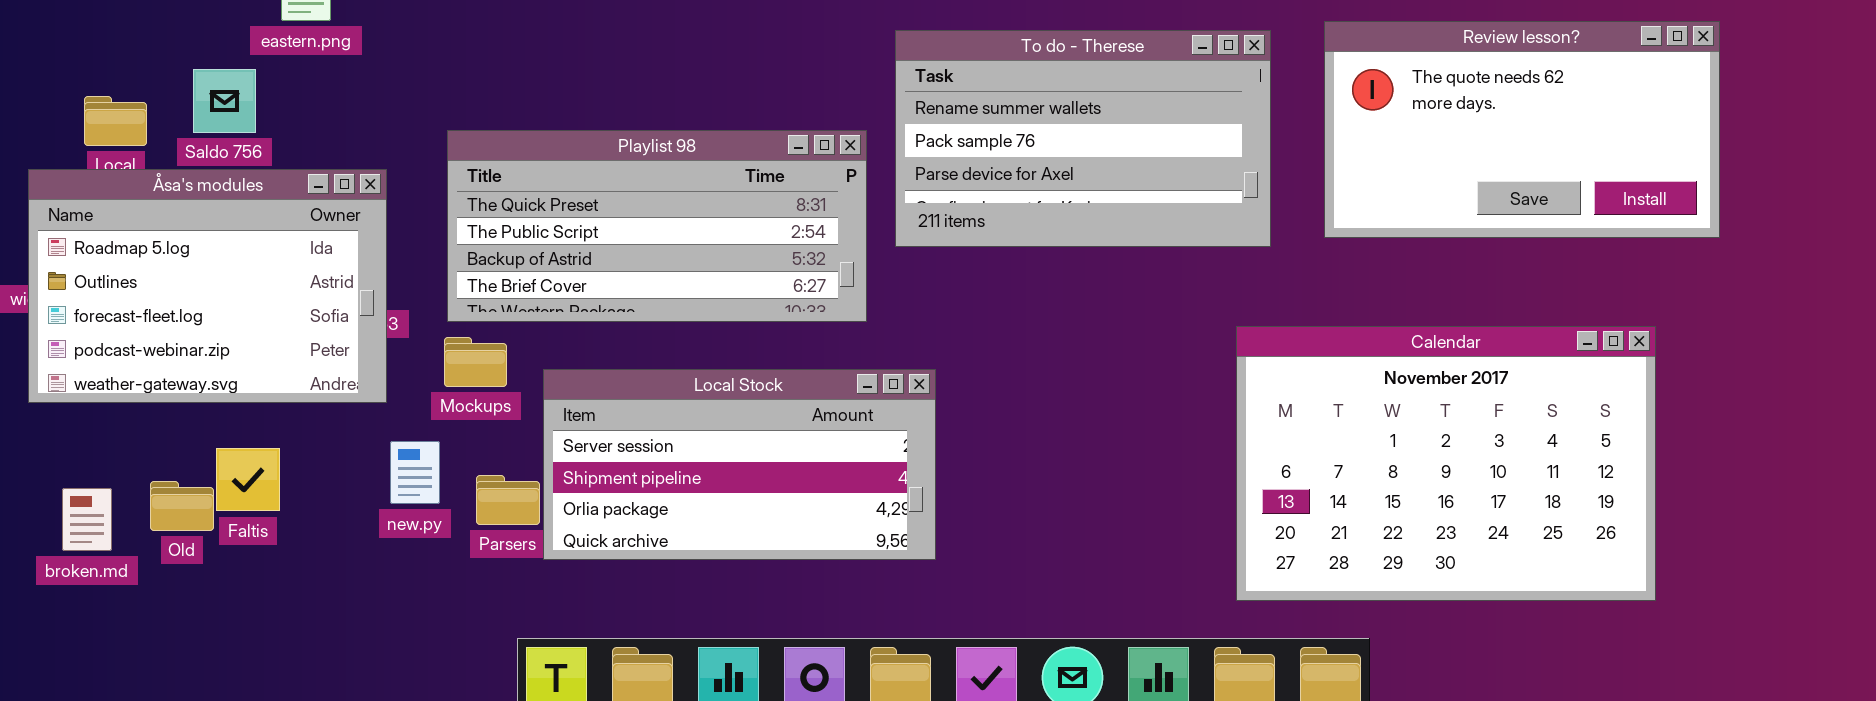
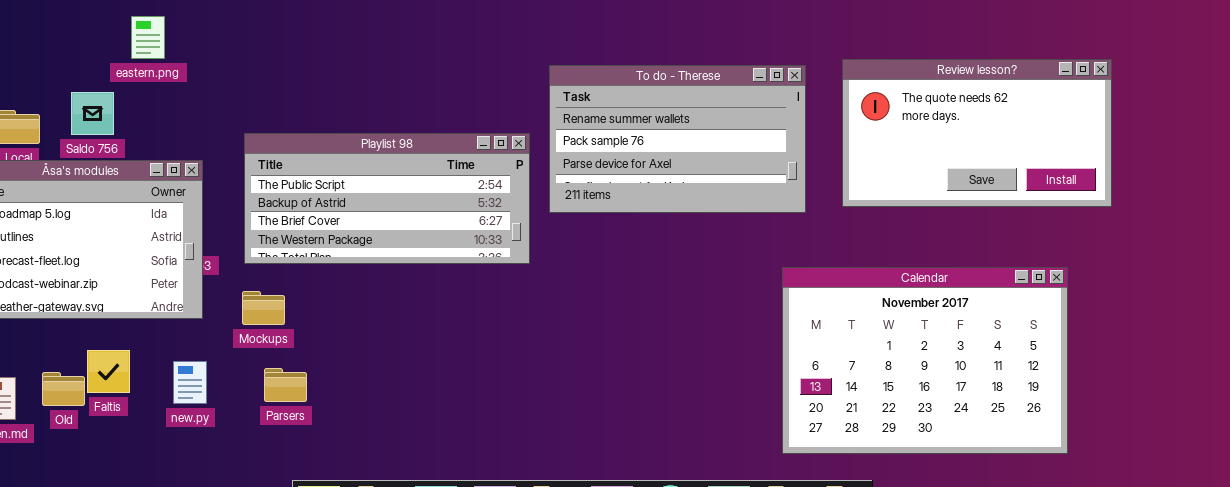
Playlist 98: [447,130,867,322] -> [244,133,530,264], scrolled down 1 row
Mockups: [444,337,507,387] -> [242,291,285,325], moved
Local Stock: [543,369,936,560] -> none, closed
new.py: [390,441,440,504] -> [173,361,207,404], moved

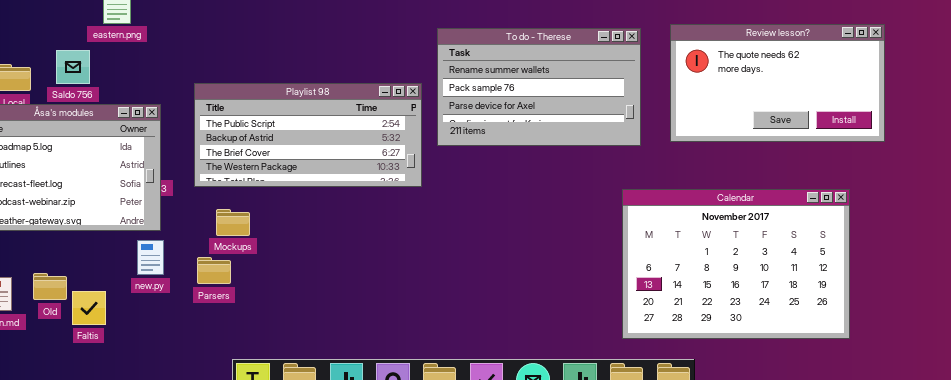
Mockups: [242,291,285,325] -> [216,209,250,236], moved
Faltis: [87,350,130,393] -> [72,291,106,325], moved
new.py: [173,361,207,404] -> [137,240,164,275], moved
Parsers: [264,368,307,402] -> [197,257,231,284], moved

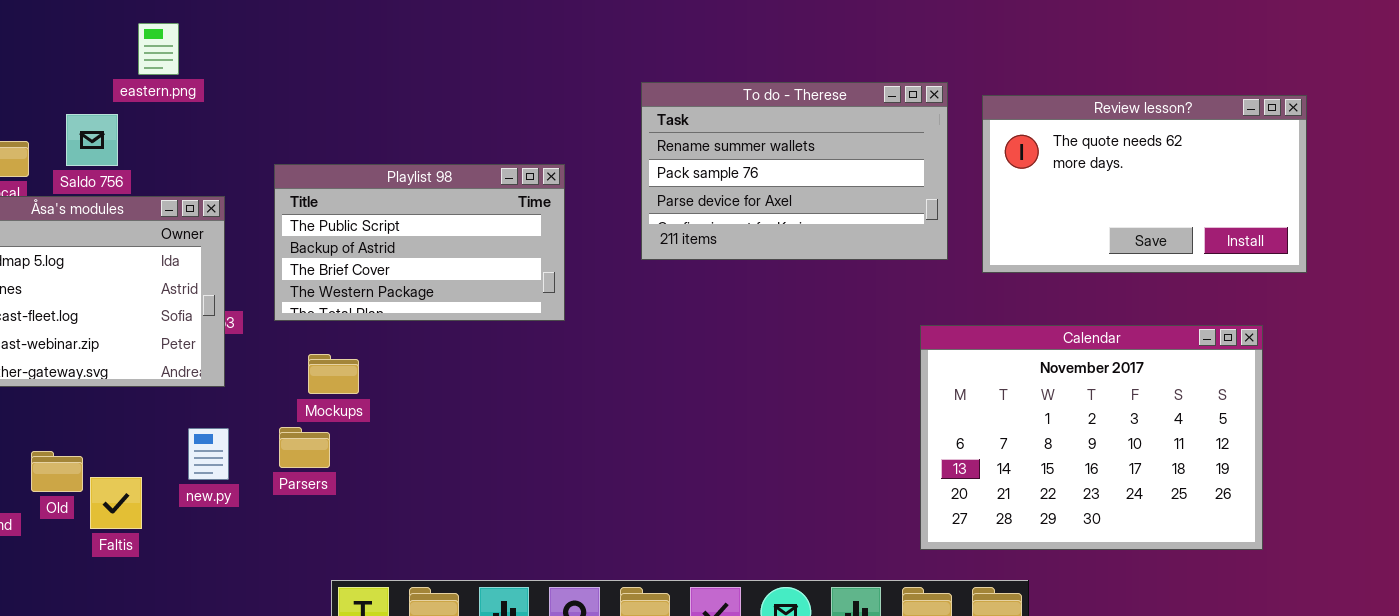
Review lesson?: [670,24,885,142] -> [982,95,1307,273], moved
Playlist 98: [194,83,422,187] -> [274,164,565,321], resized
new.py: [137,240,164,275] -> [188,428,229,480], moved

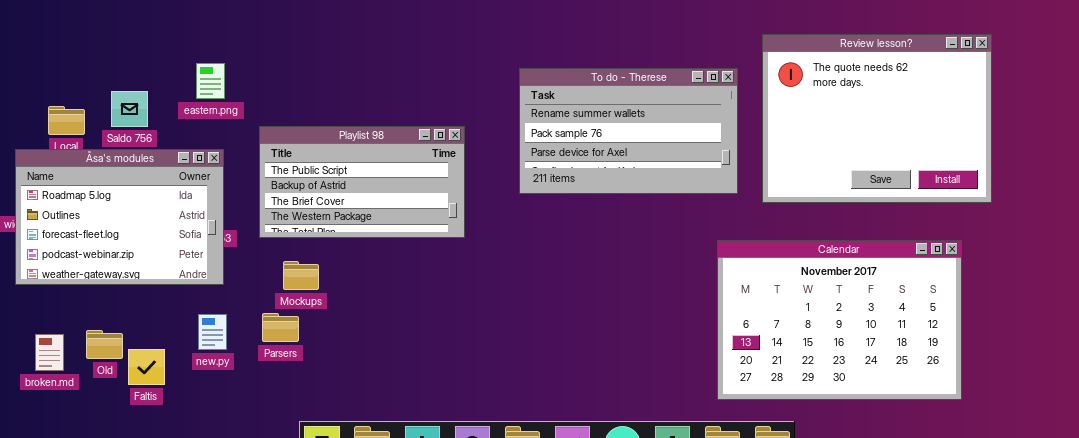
eastern.png: [138,23,179,75] -> [196,63,225,99], moved
Review lesson?: [982,95,1307,273] -> [762,34,992,203], resized

